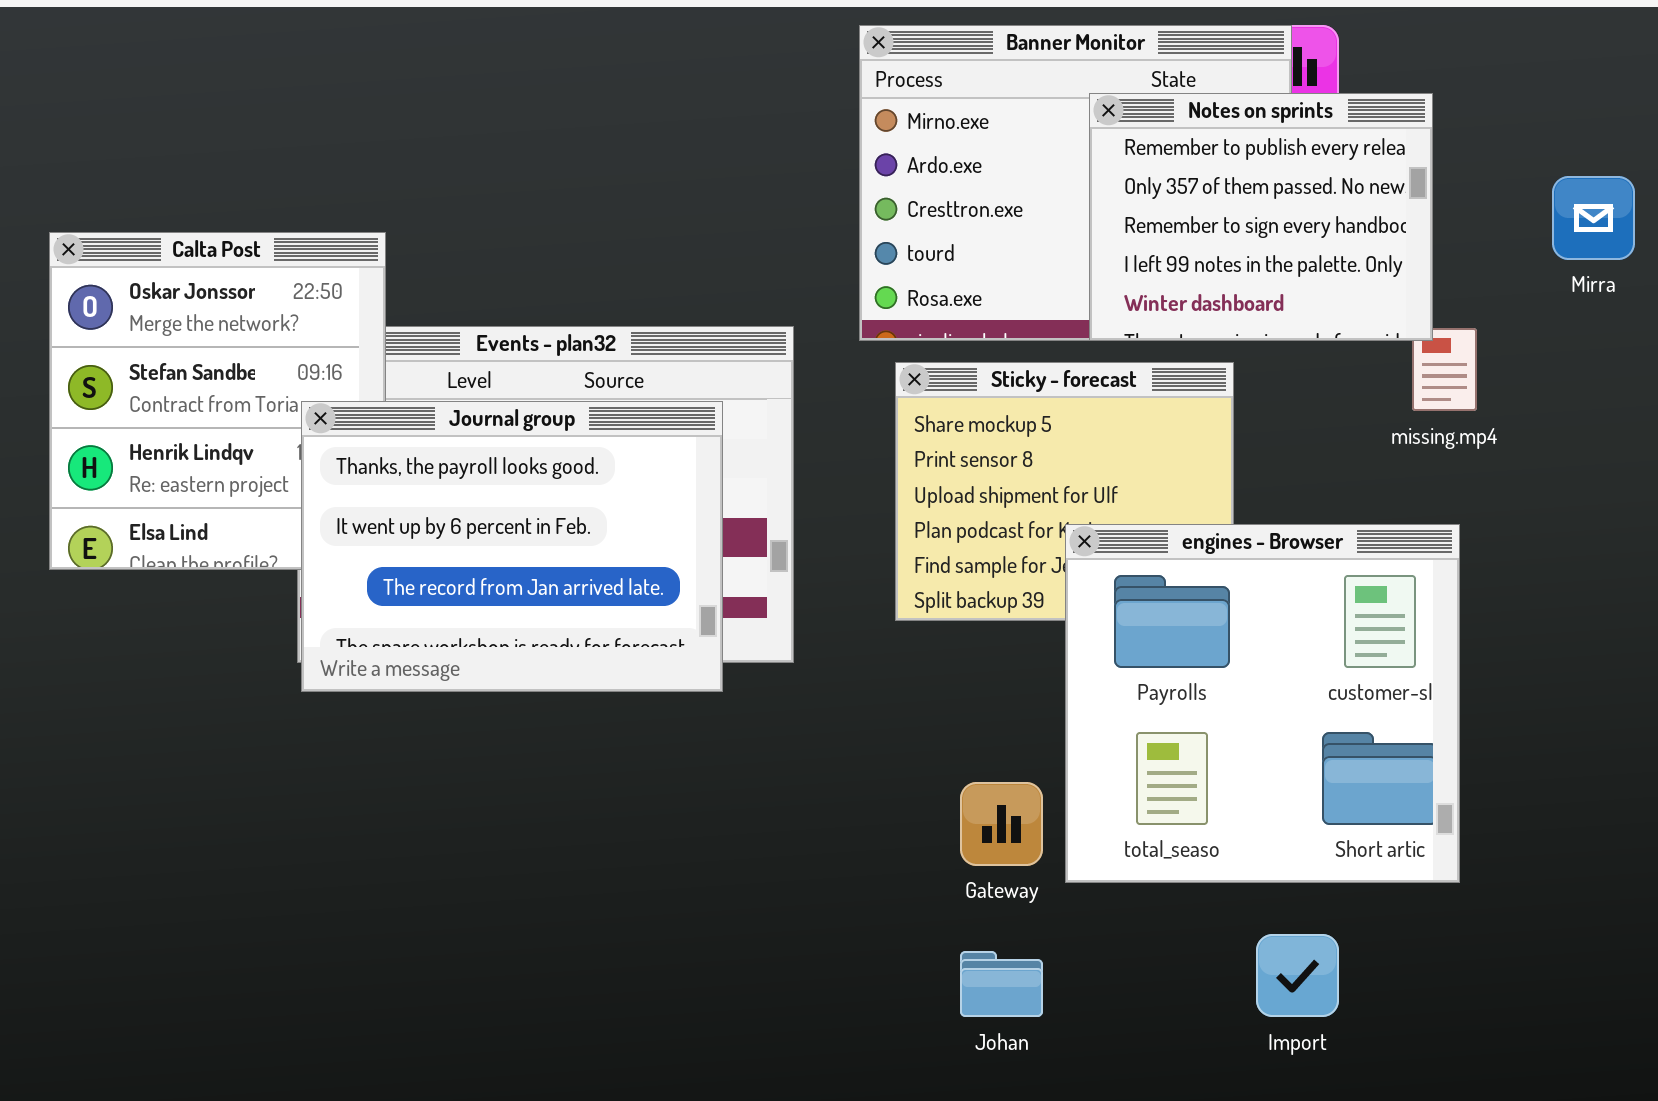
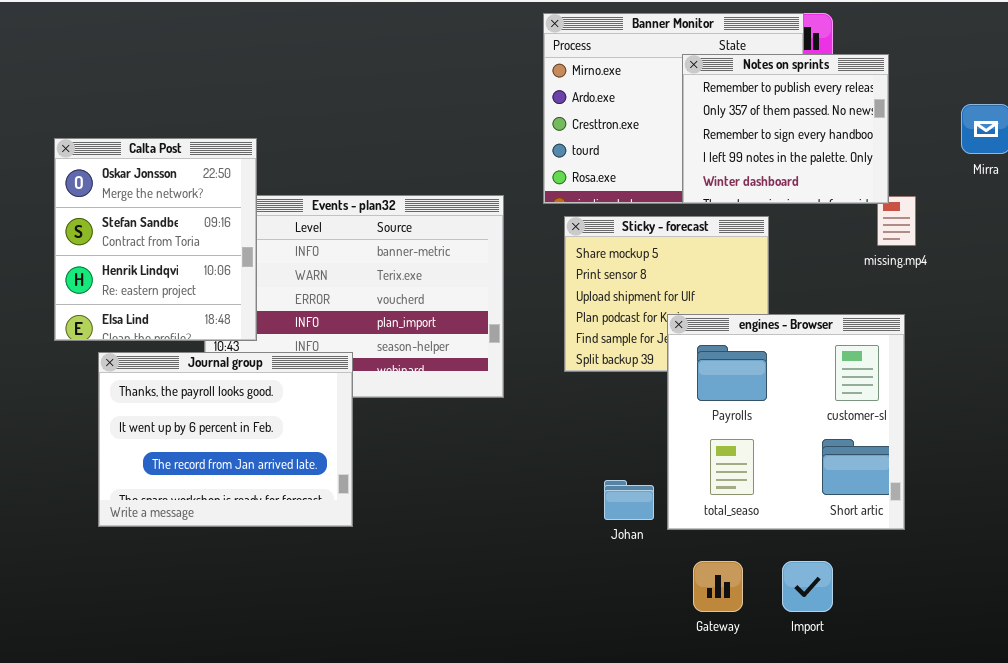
Journal group: [301,401,723,692] -> [98,352,353,527], moved
Gateway: [960,782,1043,866] -> [693,561,743,612], moved
Johan: [960,951,1043,1017] -> [604,480,654,520], moved

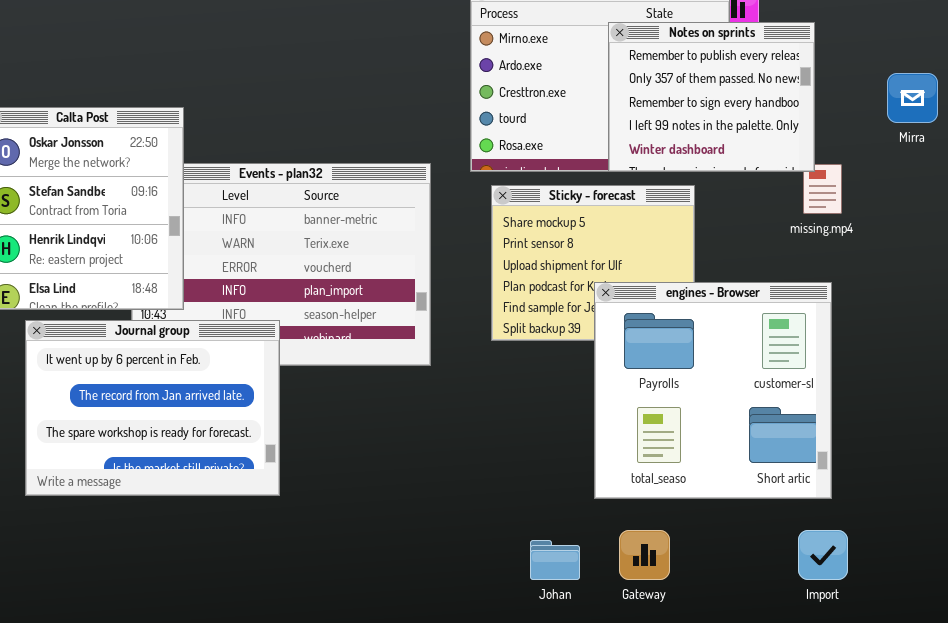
Journal group: [98,352,353,527] -> [25,320,280,496], scrolled down 1 row
Johan: [604,480,654,520] -> [530,540,580,580], moved
Import: [782,561,833,612] -> [798,530,848,580], moved

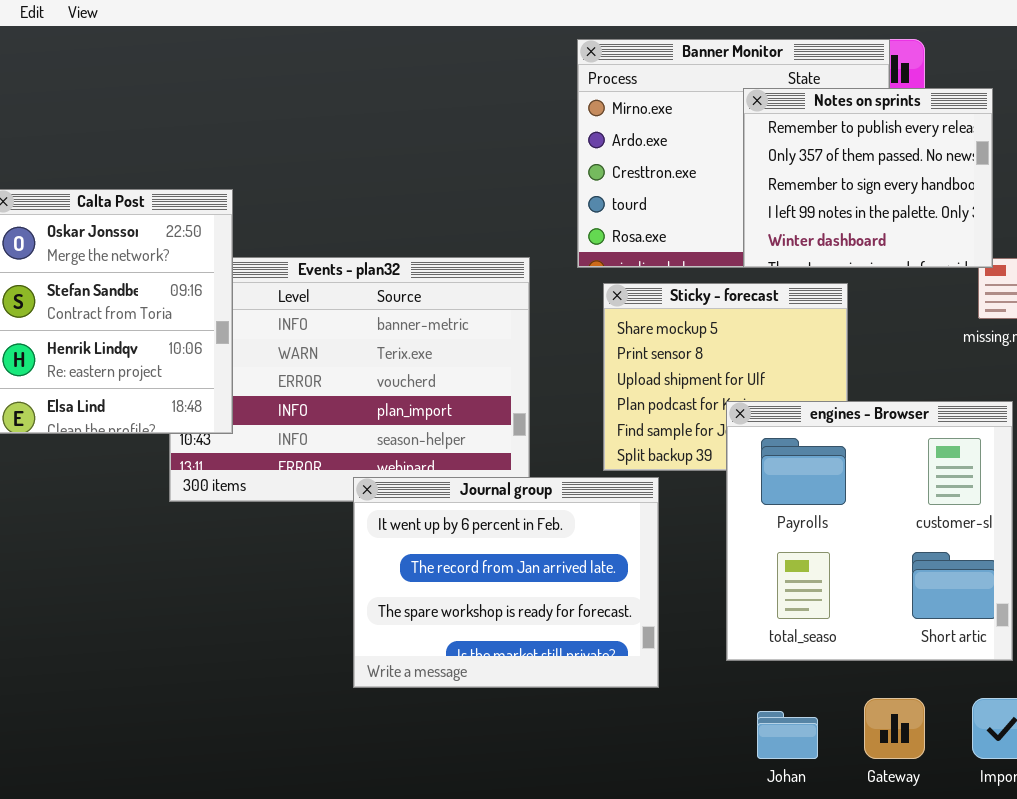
Journal group: [25,320,280,496] -> [353,477,659,688], moved
Gateway: [619,530,670,580] -> [864,698,925,759], moved
Johan: [530,540,580,580] -> [757,711,818,759], moved

